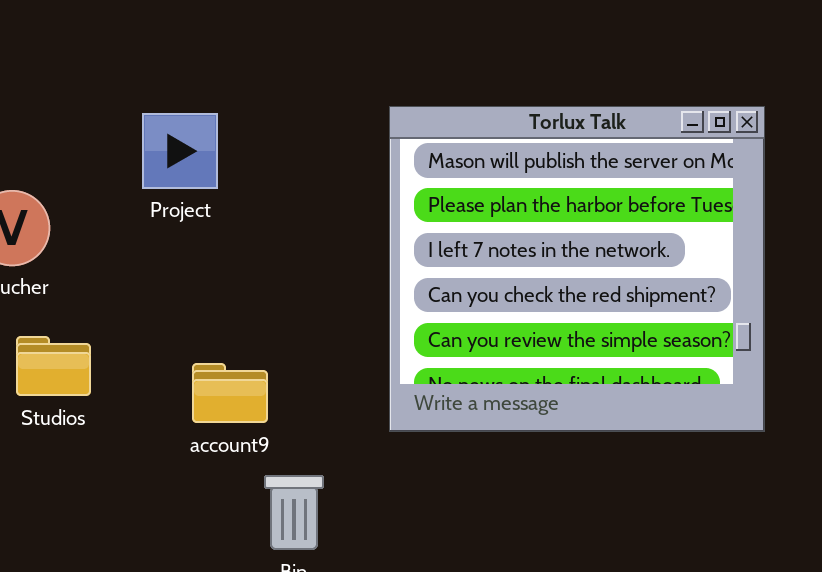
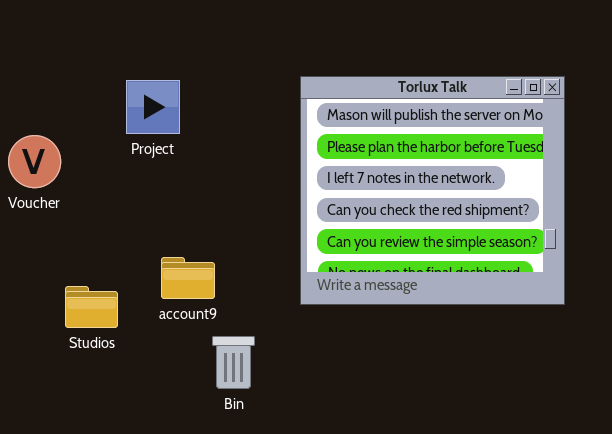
Studios: [16,336,91,396] -> [65,286,118,328], moved

